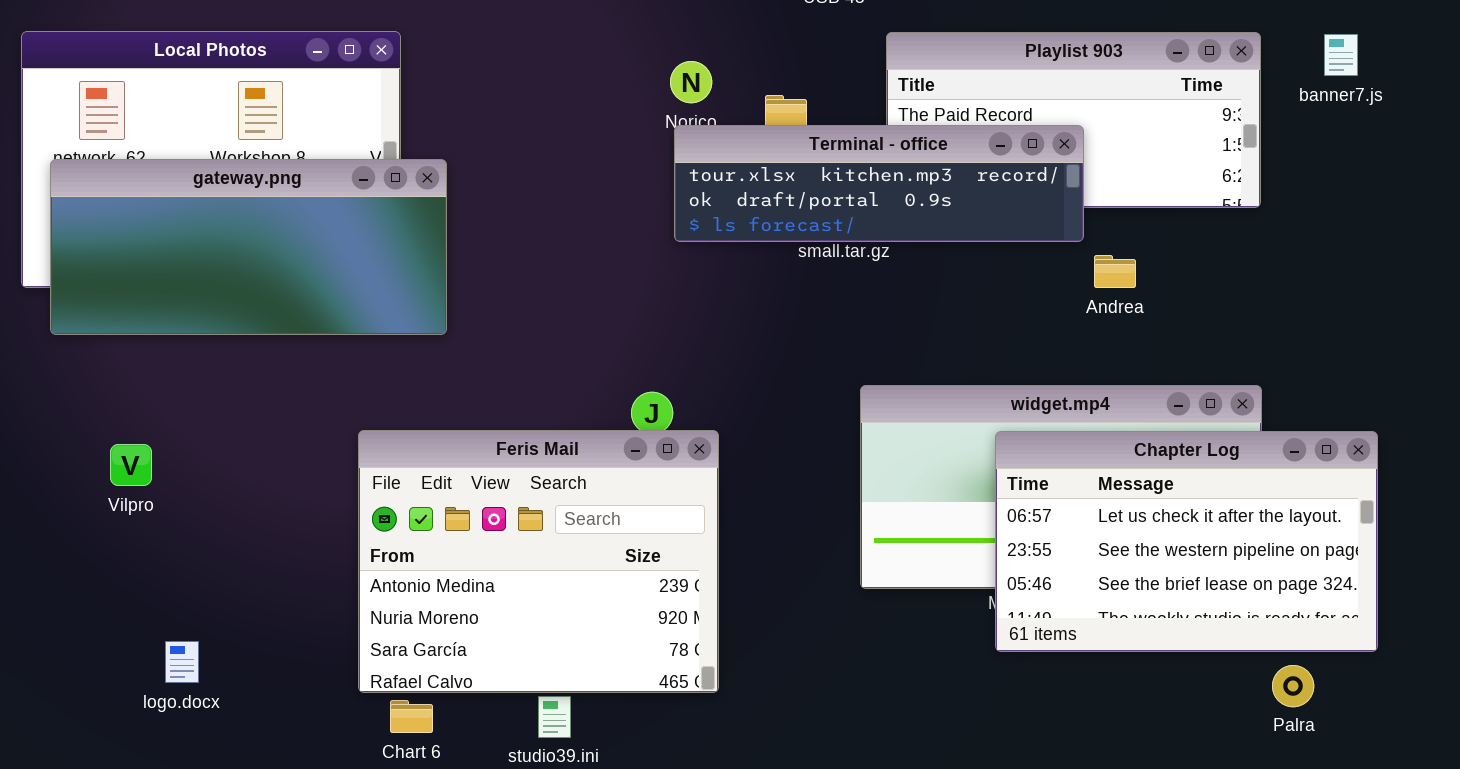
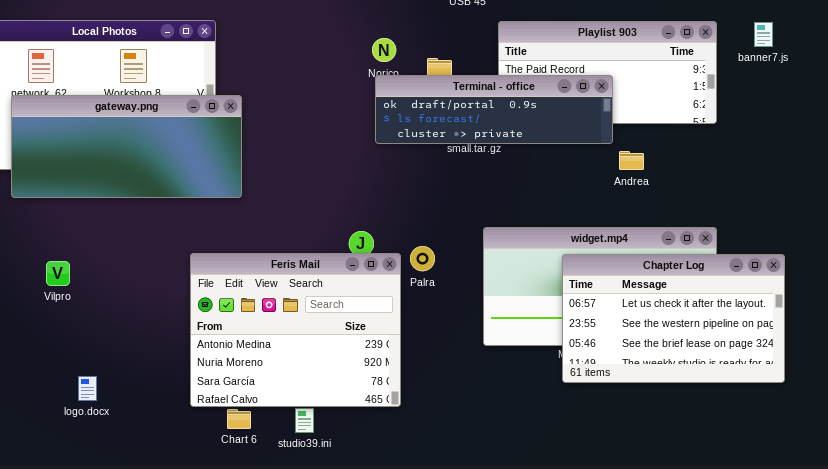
Terminal - office: [674,125,1084,242] -> [375,75,613,144], scrolled down 1 row
Palra: [1272,665,1314,707] -> [410,246,435,271], moved
Chart 6: [390,700,433,733] -> [227,409,251,429], moved

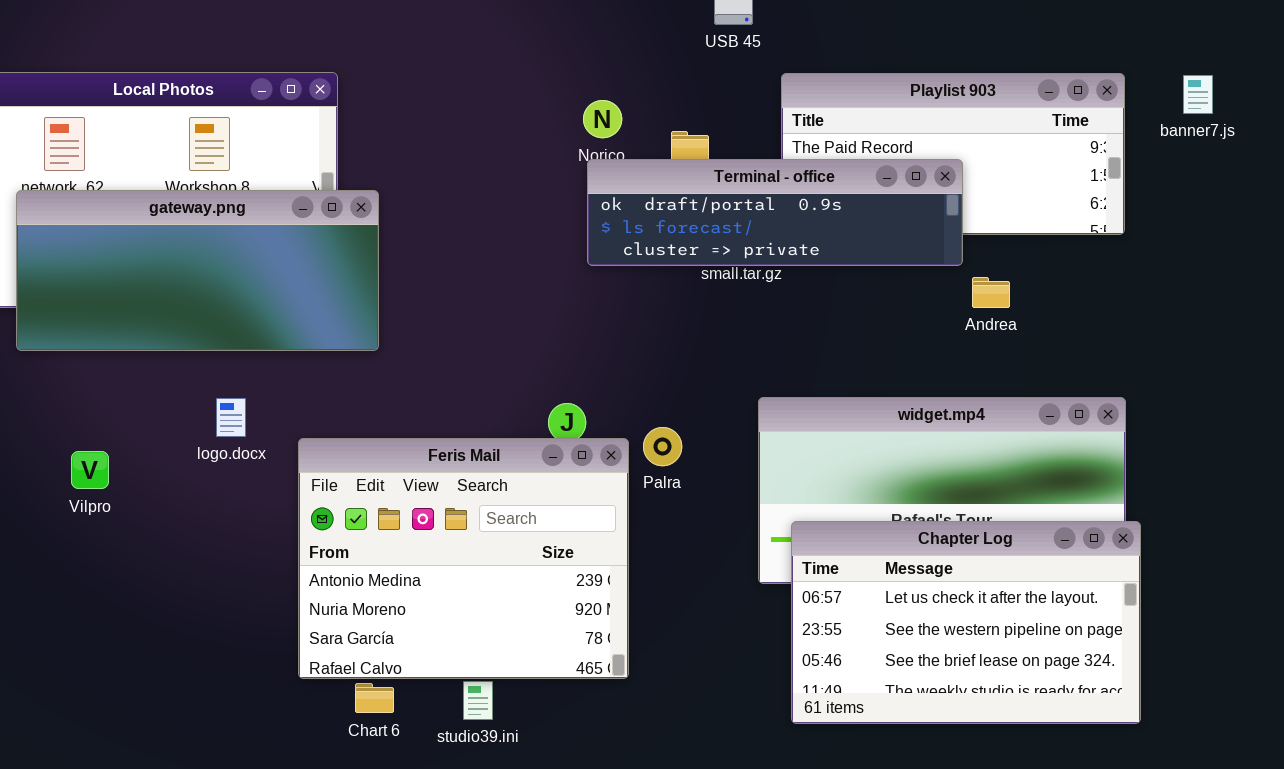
Chapter Log: [562,254,785,383] -> [791,521,1141,724], moved
logo.docx: [78,376,97,401] -> [216,398,246,437], moved

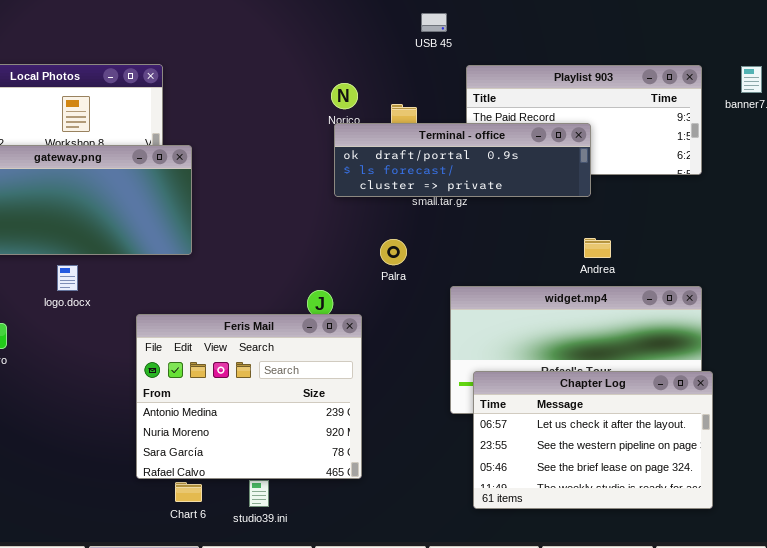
Andrea: [972,277,1010,308] -> [584,238,611,258], moved
logo.docx: [216,398,246,437] -> [57,265,78,291], moved
Palra: [643,427,682,466] -> [380,239,407,265], moved

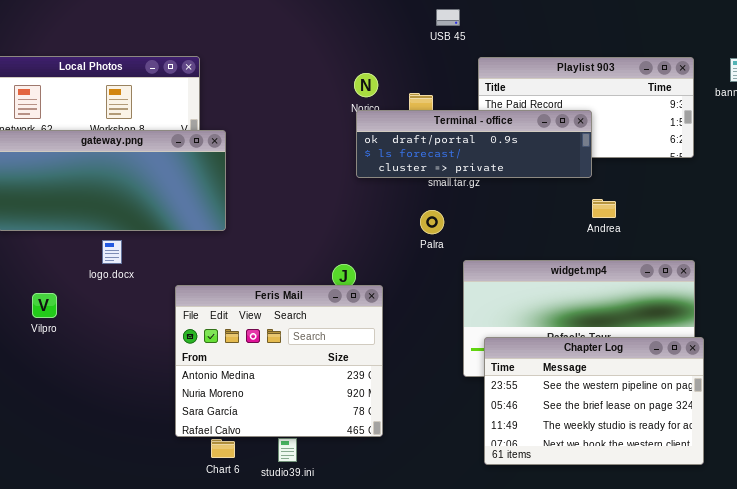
Andrea: [584,238,611,258] -> [592,199,616,218], moved
Palra: [380,239,407,265] -> [420,210,444,234], moved
Chapter Log: [473,371,713,509] -> [484,337,704,465], scrolled down 1 row

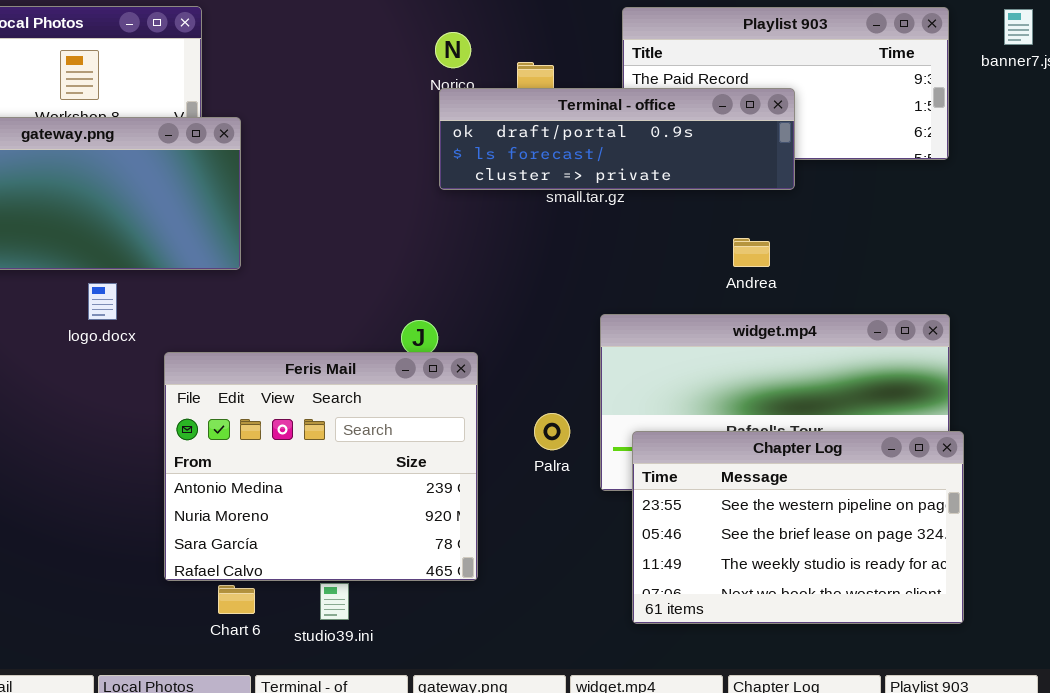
Andrea: [592,199,616,218] -> [733,238,770,267], moved
Palra: [420,210,444,234] -> [534,413,570,450], moved
logo.docx: [102,240,122,264] -> [88,283,117,320], moved

